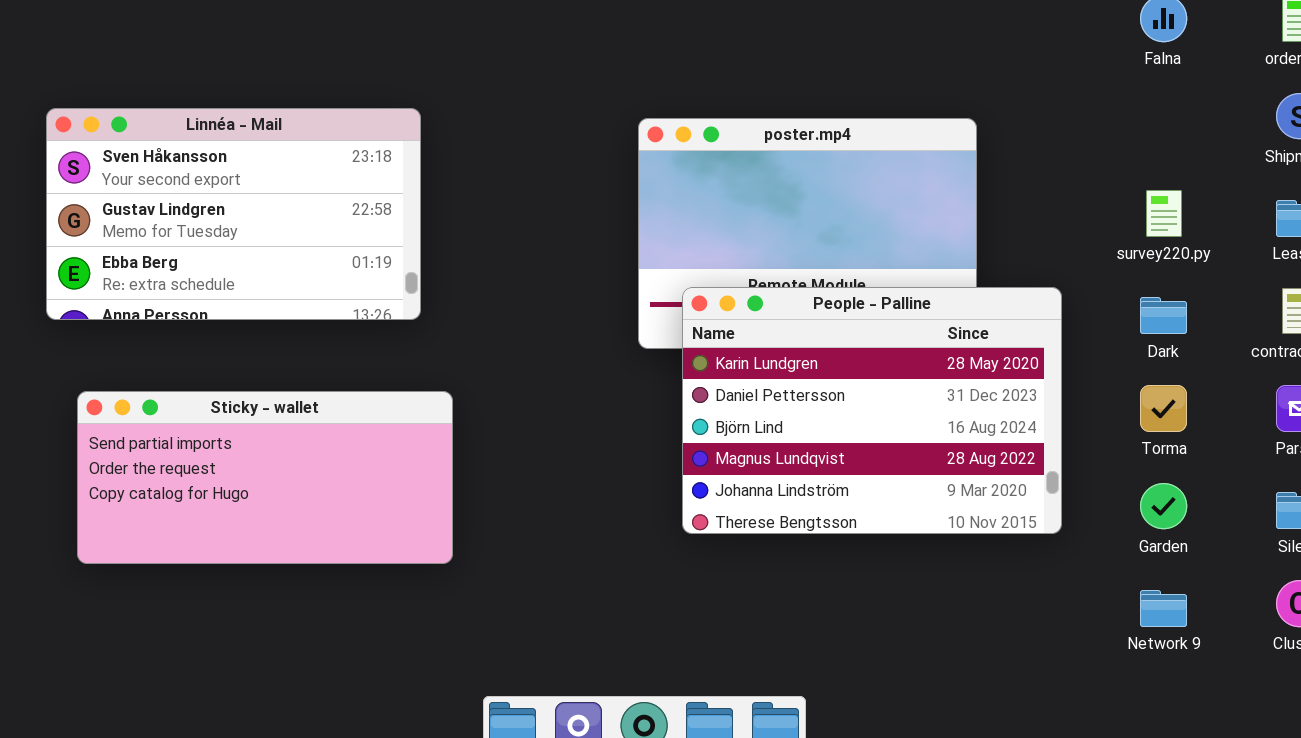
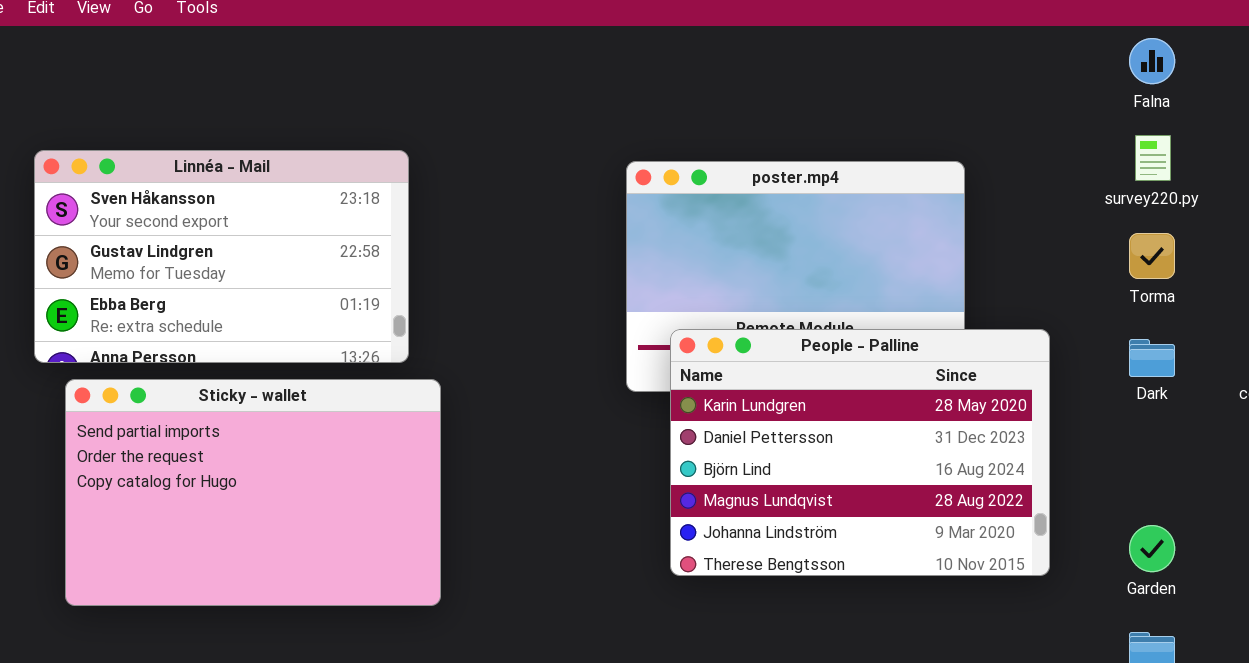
survey220.py: [1146,190,1182,237] -> [1135,135,1171,181], moved
Torma: [1140,385,1187,432] -> [1129,233,1175,279], moved
Sticky - wallet: [77,391,453,564] -> [65,379,441,606], resized

